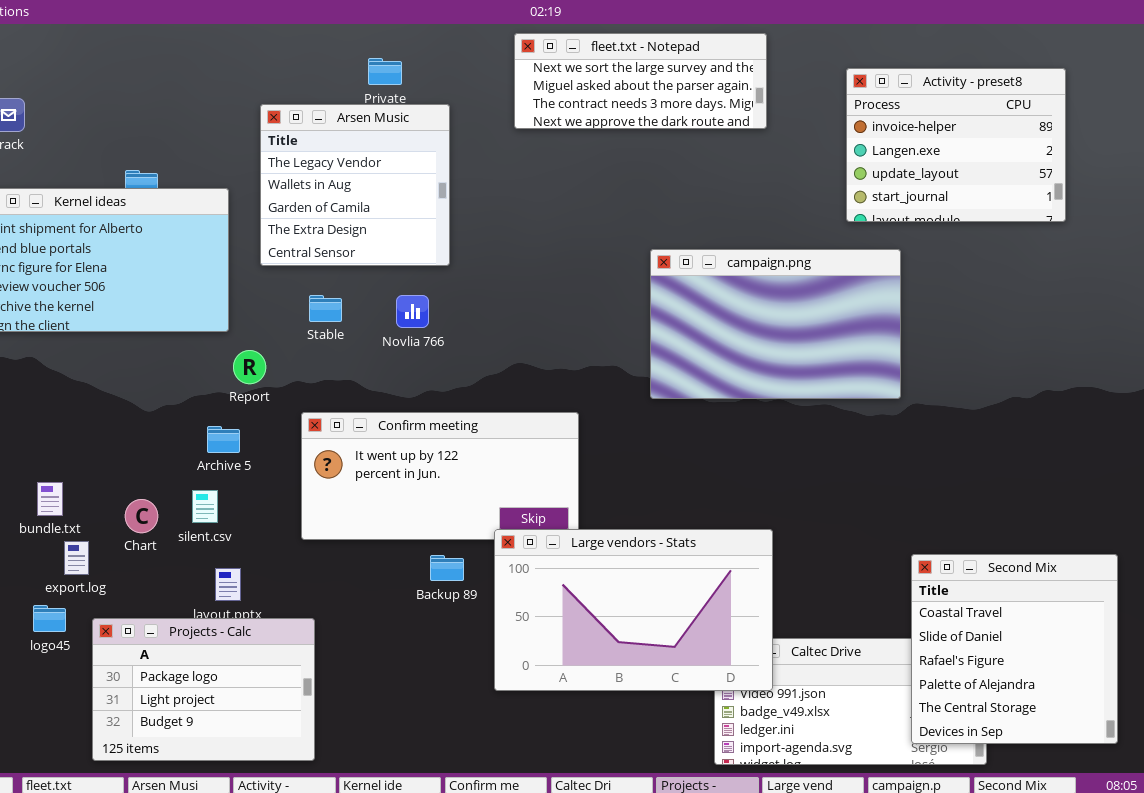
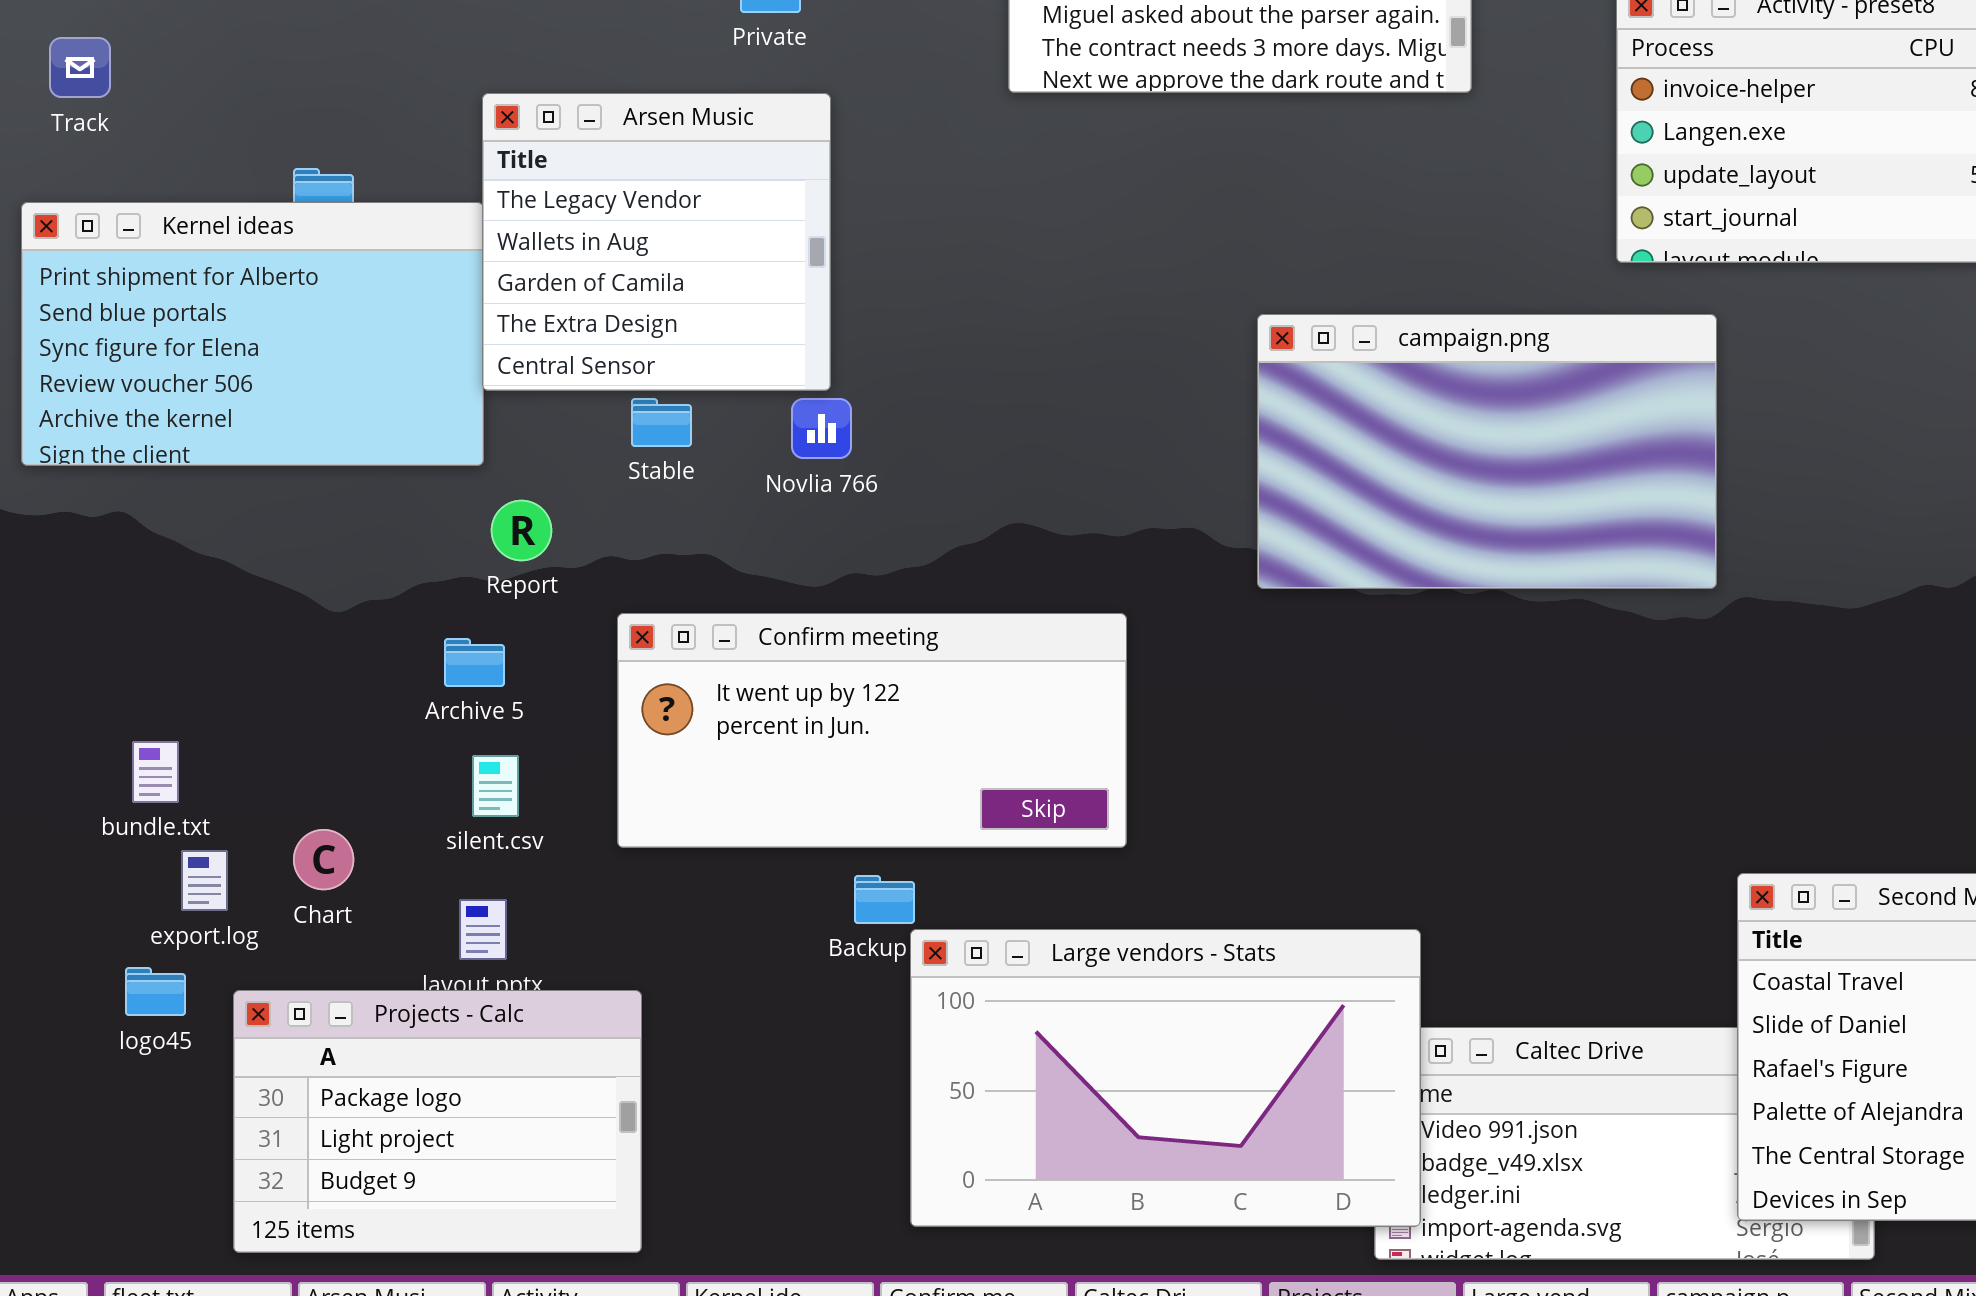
Arsen Music: [260,104,450,266] -> [482,93,831,391], moved
silent.csv: [192,490,218,523] -> [472,755,519,817], moved
Chart: [125,499,158,533] -> [293,829,354,890], moved
Large vendors - Stats: [494,529,773,691] -> [910,929,1421,1227], moved

